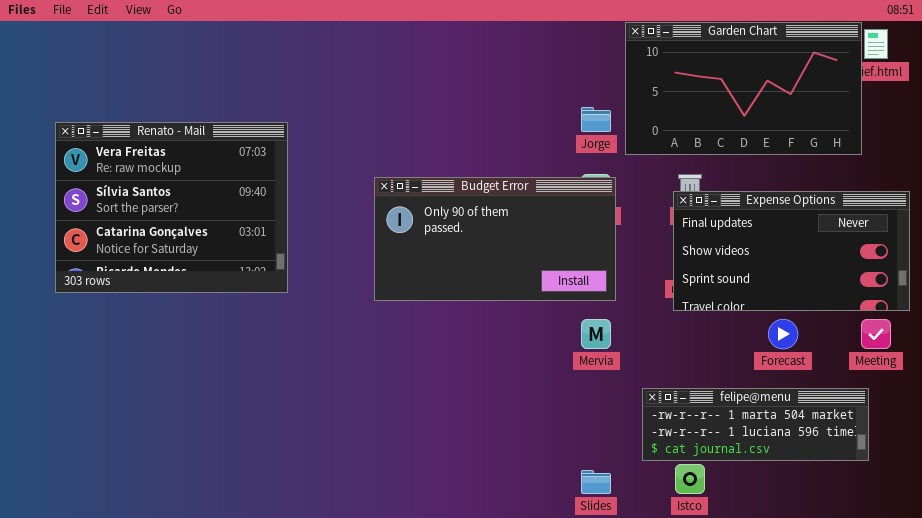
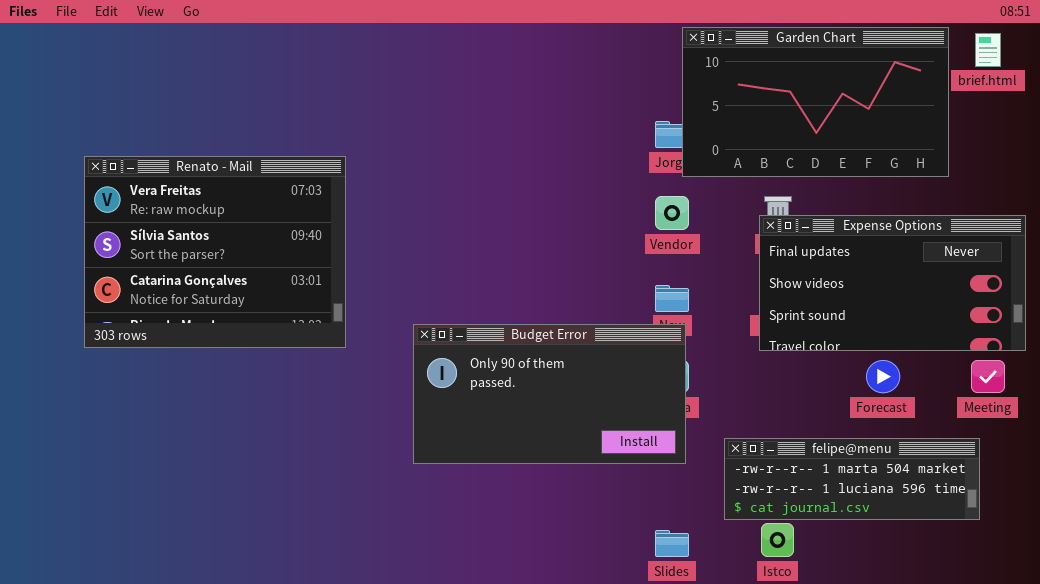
Garden Chart: [625,22,862,155] -> [682,27,949,177], moved
Renato - Mail: [55,122,288,293] -> [84,156,346,348], moved
Budget Error: [374,177,616,301] -> [413,324,686,464], moved

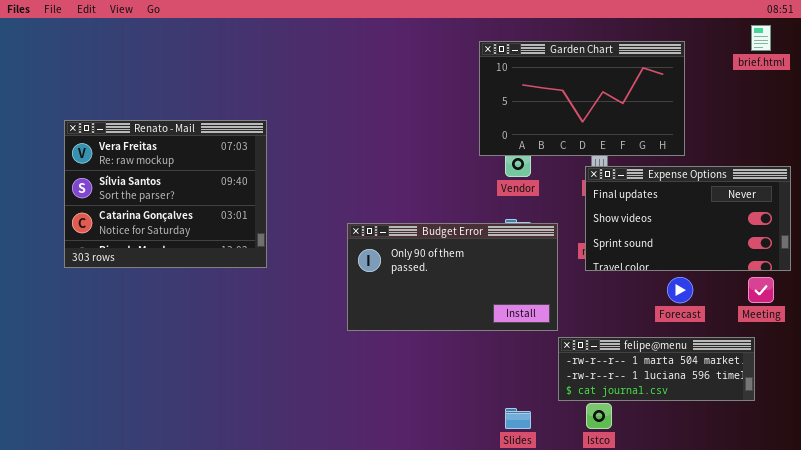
Garden Chart: [682,27,949,177] -> [479,41,685,156], moved
Budget Error: [413,324,686,464] -> [347,223,558,331], moved

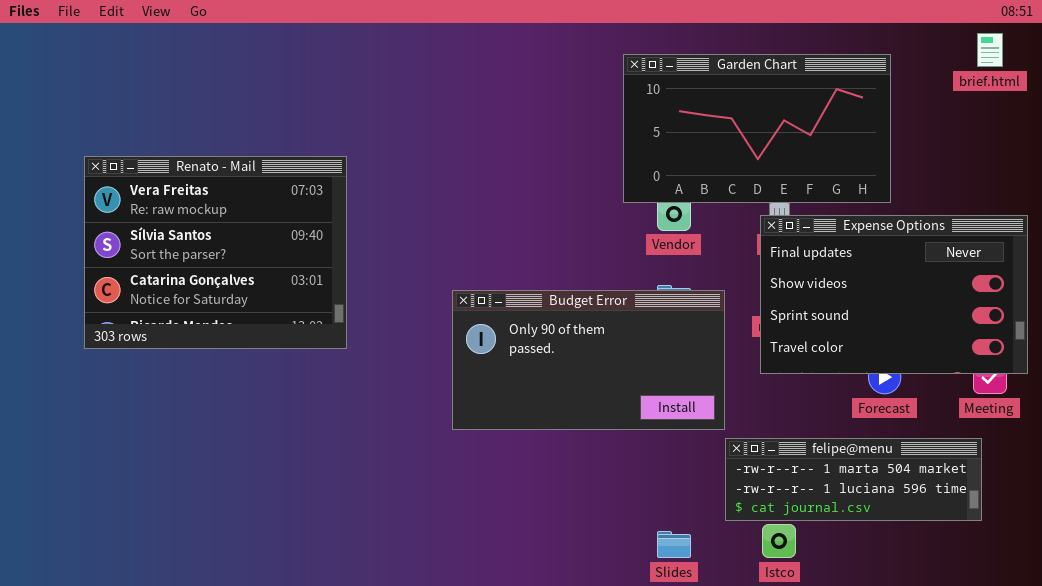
Expense Options: [585,166,791,271] -> [760,215,1028,374], resized

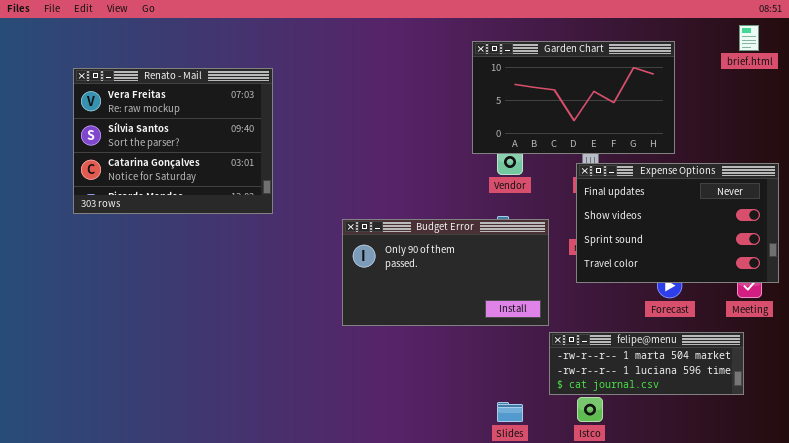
Renato - Mail: [84,156,347,349] -> [73,68,273,214], moved

